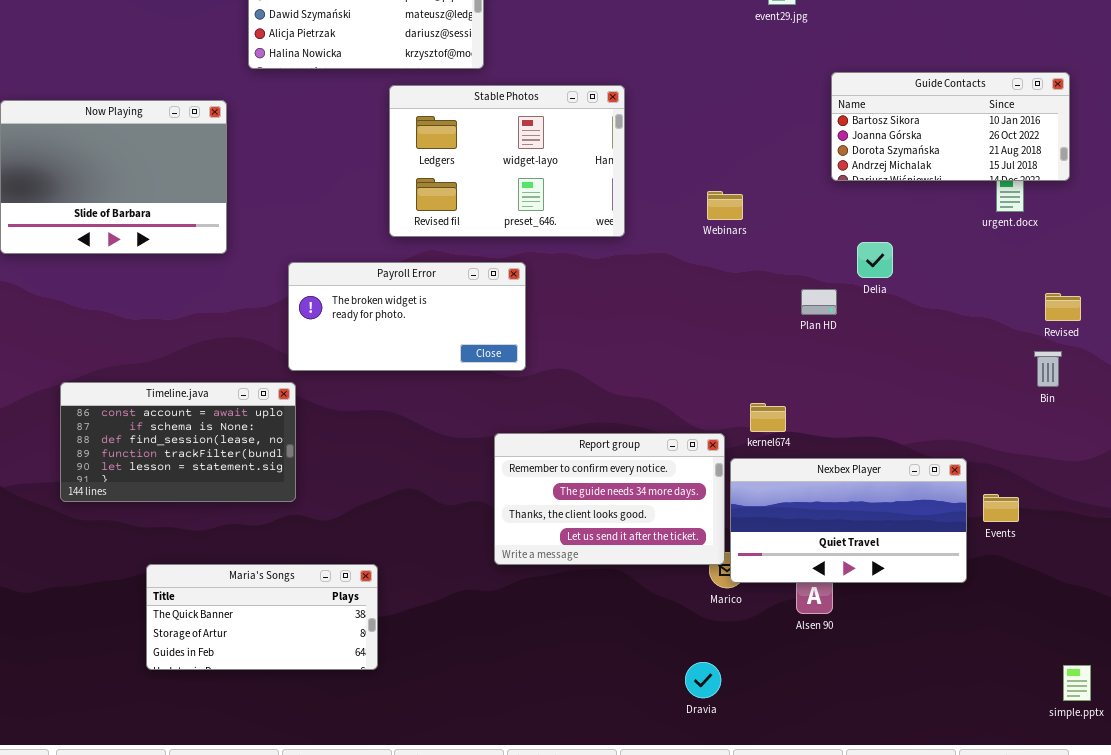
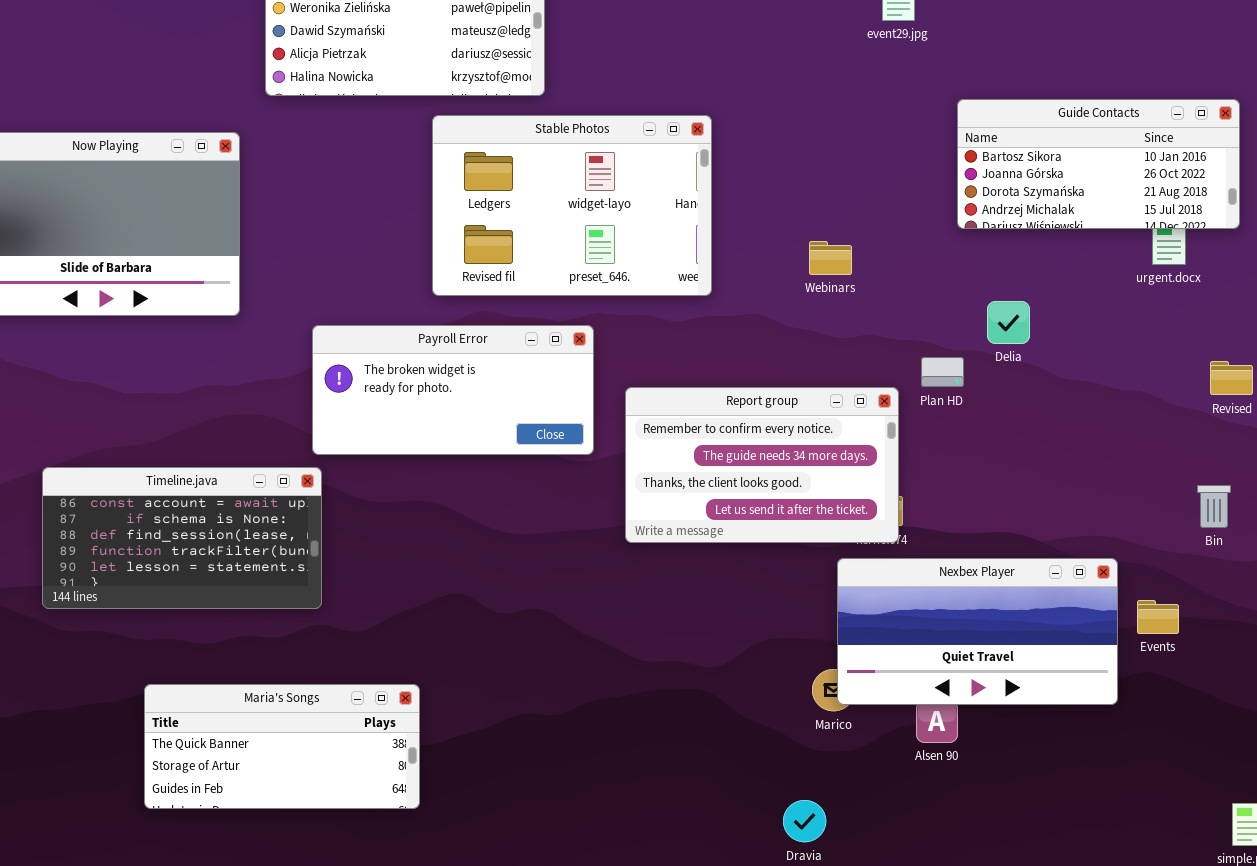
Bin: [1034,351,1062,387] -> [1197,485,1231,528], moved
Report group: [494,433,725,565] -> [625,387,899,543], moved

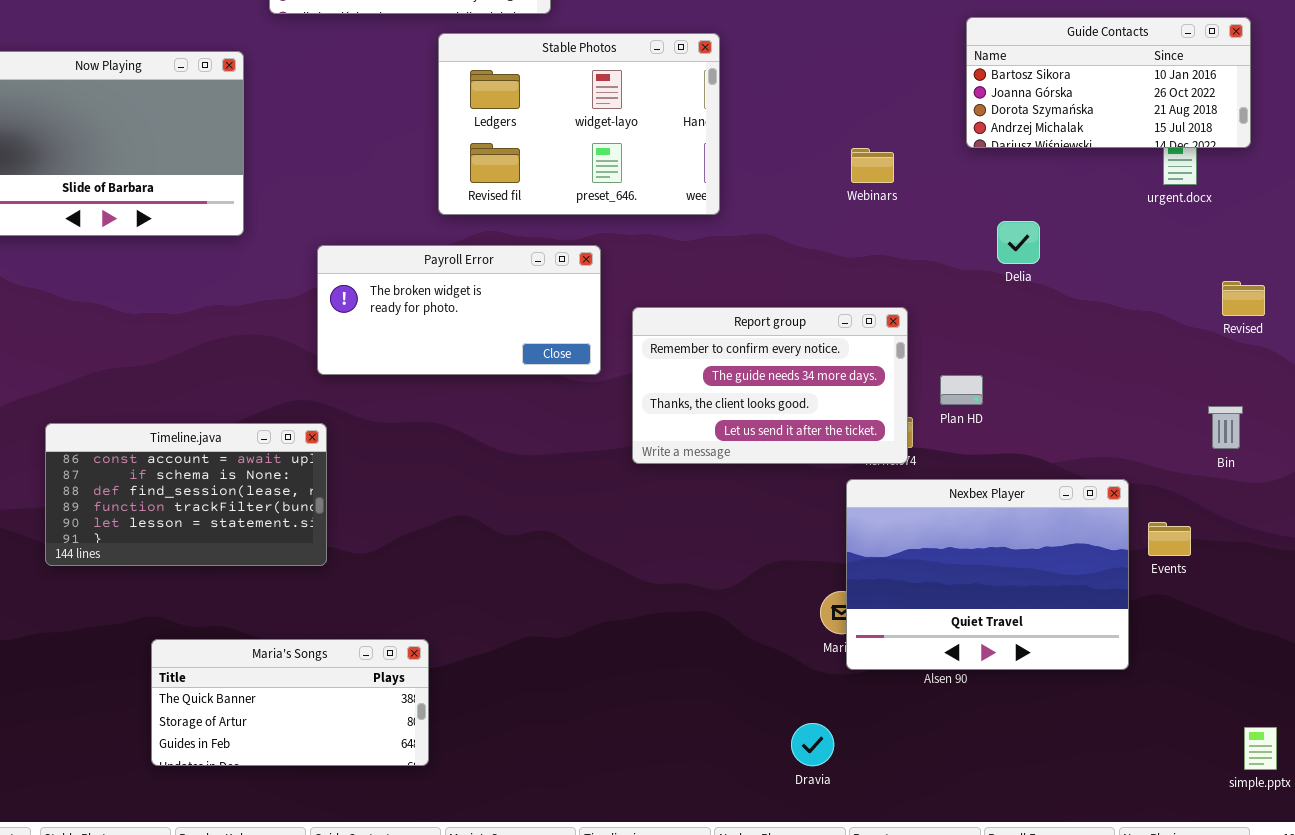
Webinars: [809,241,852,275] -> [851,148,894,183], moved
Plan HD: [921,357,964,387] -> [940,375,983,405], moved
Timeline.java: [42,467,322,609] -> [45,423,327,566], moved
Nexbex Player: [837,558,1118,705] -> [846,479,1129,670], resized
Maria's Songs: [144,684,420,809] -> [151,639,429,766], moved

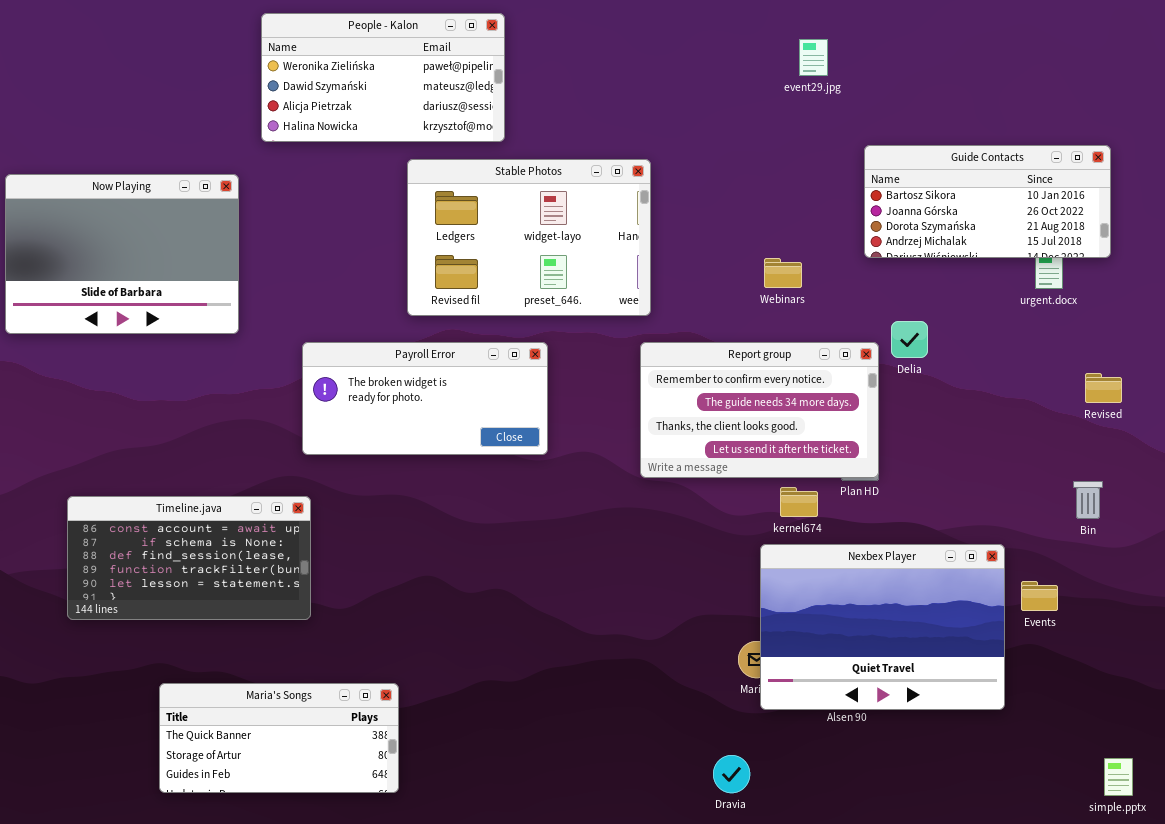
Report group: [632,307,908,464] -> [640,342,879,478], moved

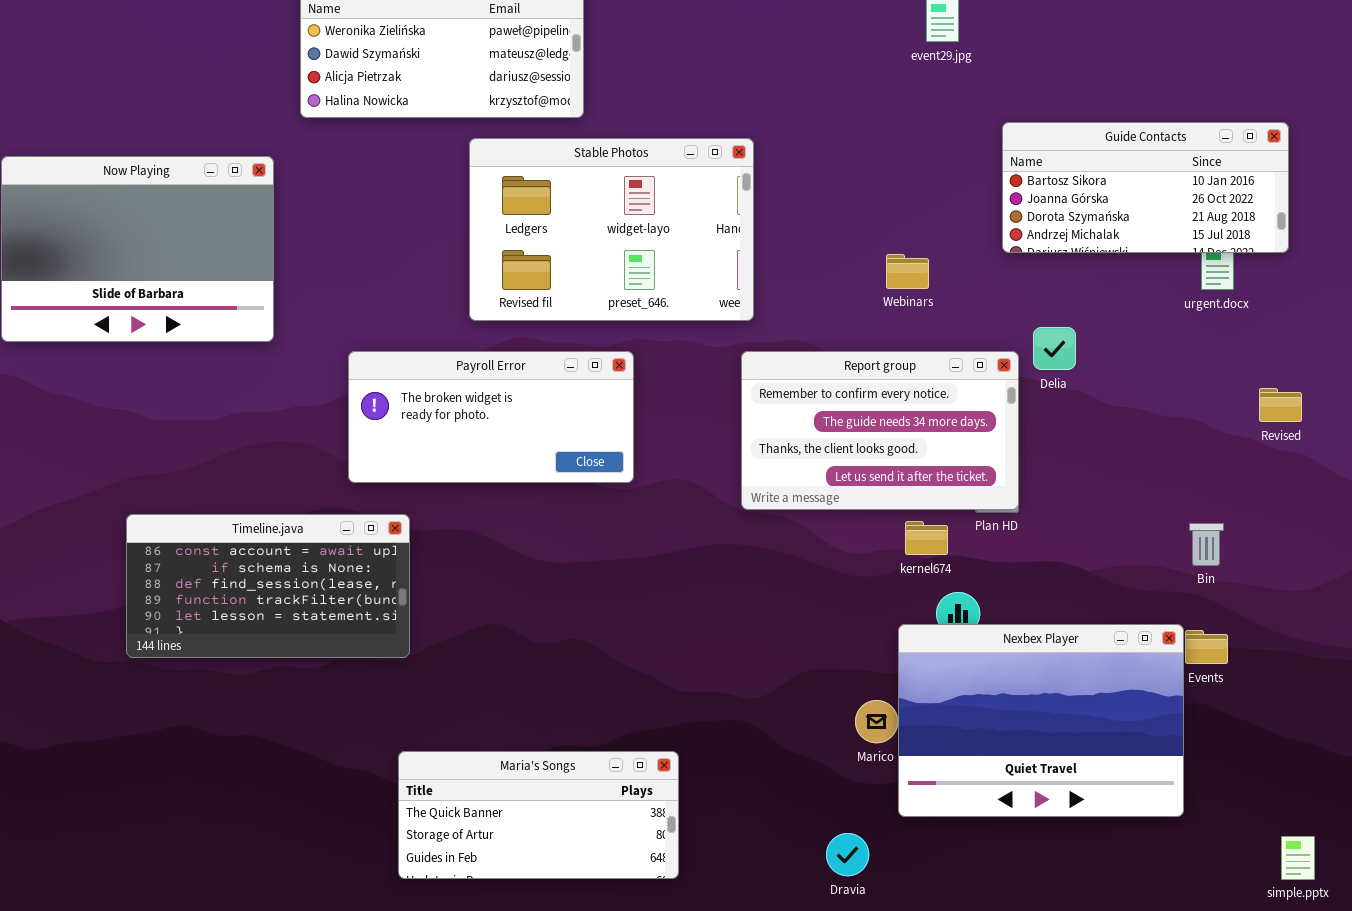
Bin: [1073,481,1103,519] -> [1189,523,1224,566], moved
Timeline.java: [67,496,311,620] -> [126,514,410,658], moved
Nexbex Player: [760,544,1005,710] -> [898,624,1184,817], moved
Maria's Songs: [159,683,399,793] -> [398,751,679,879], moved

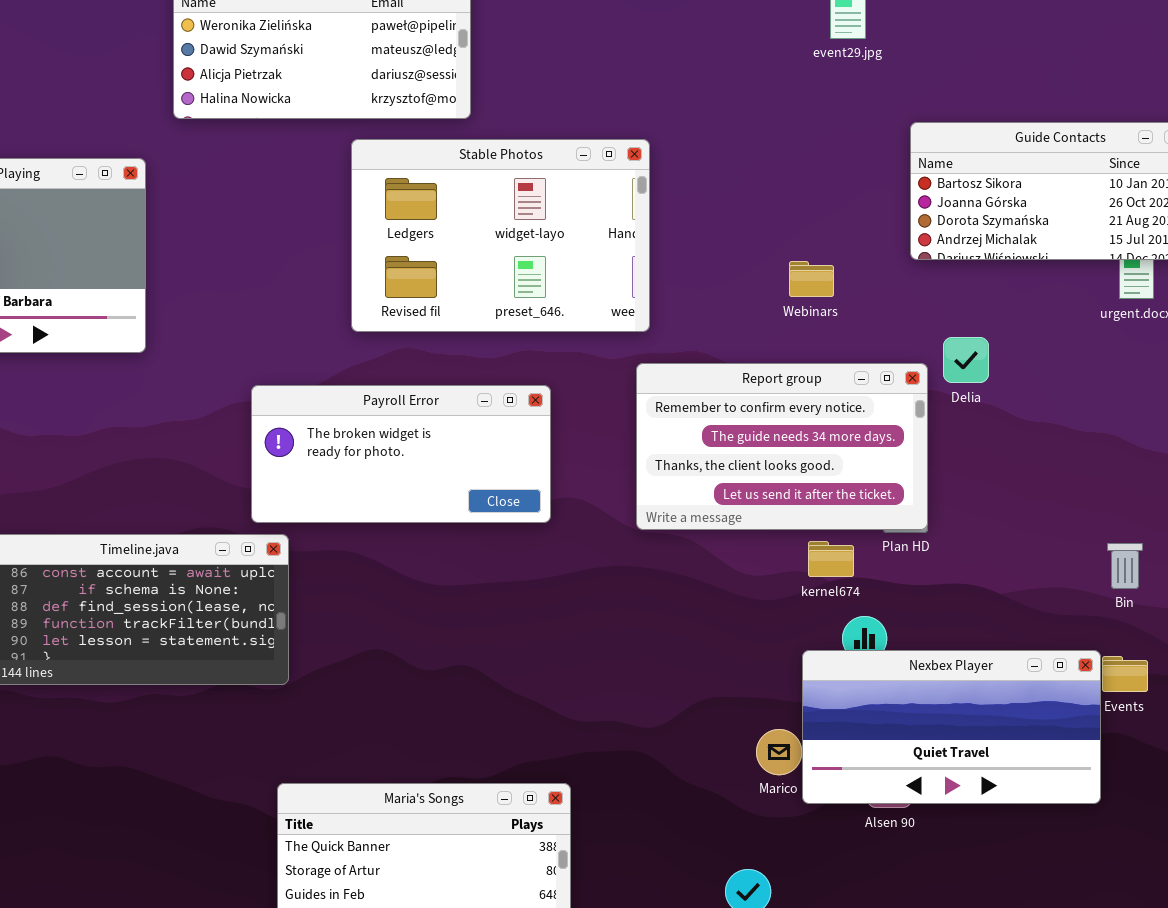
Payroll Error: [348,351,634,483] -> [251,385,551,523], moved
Nexbex Player: [898,624,1184,817] -> [802,650,1101,804], resized

